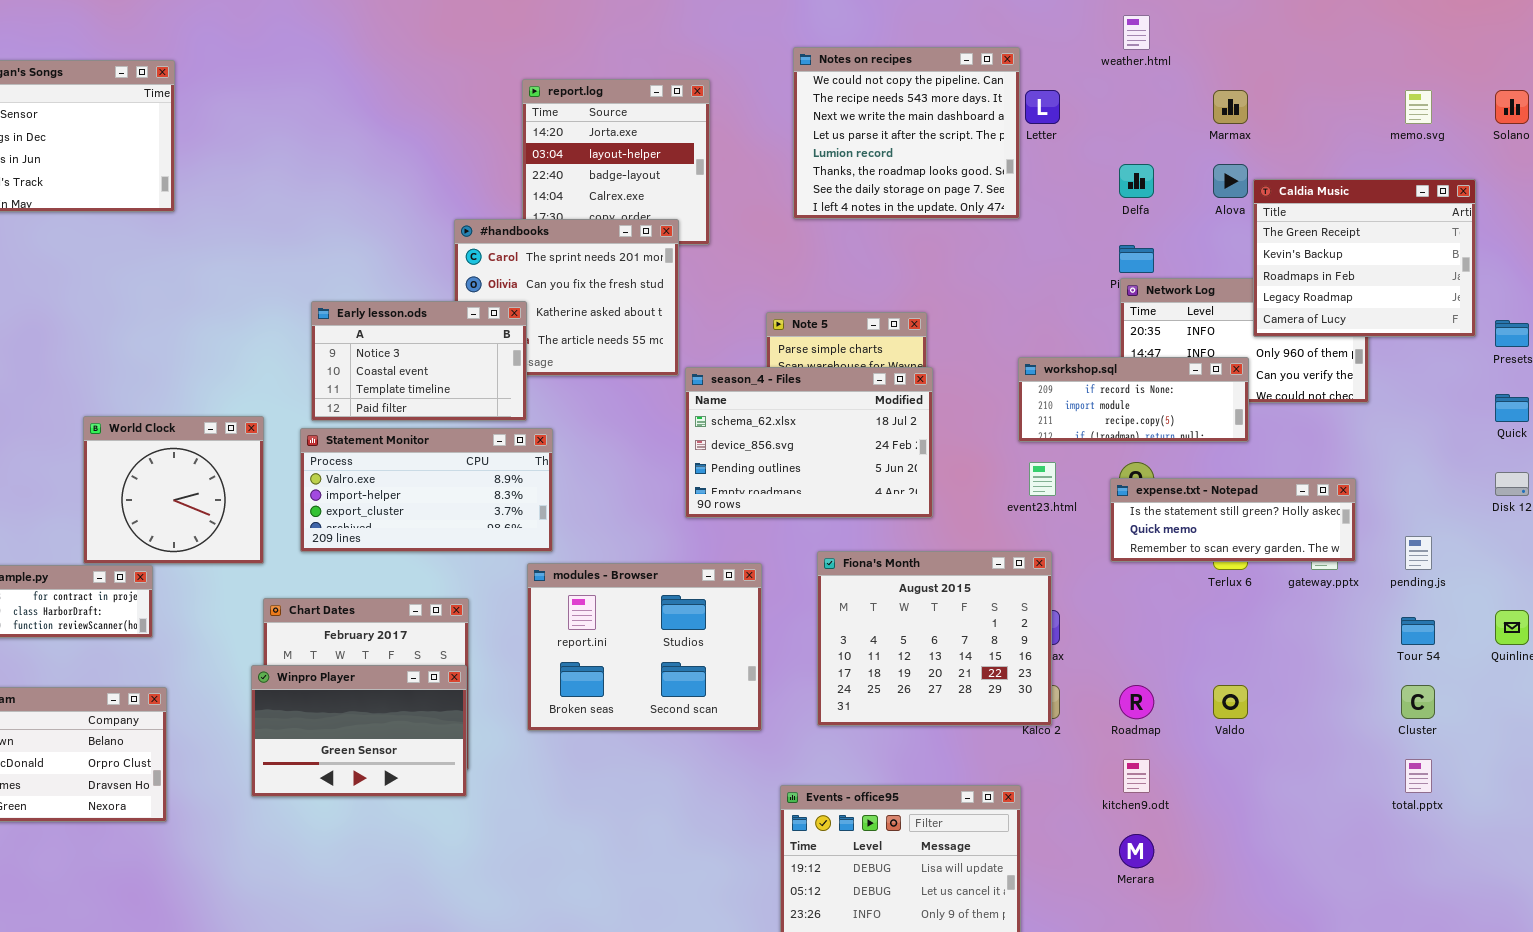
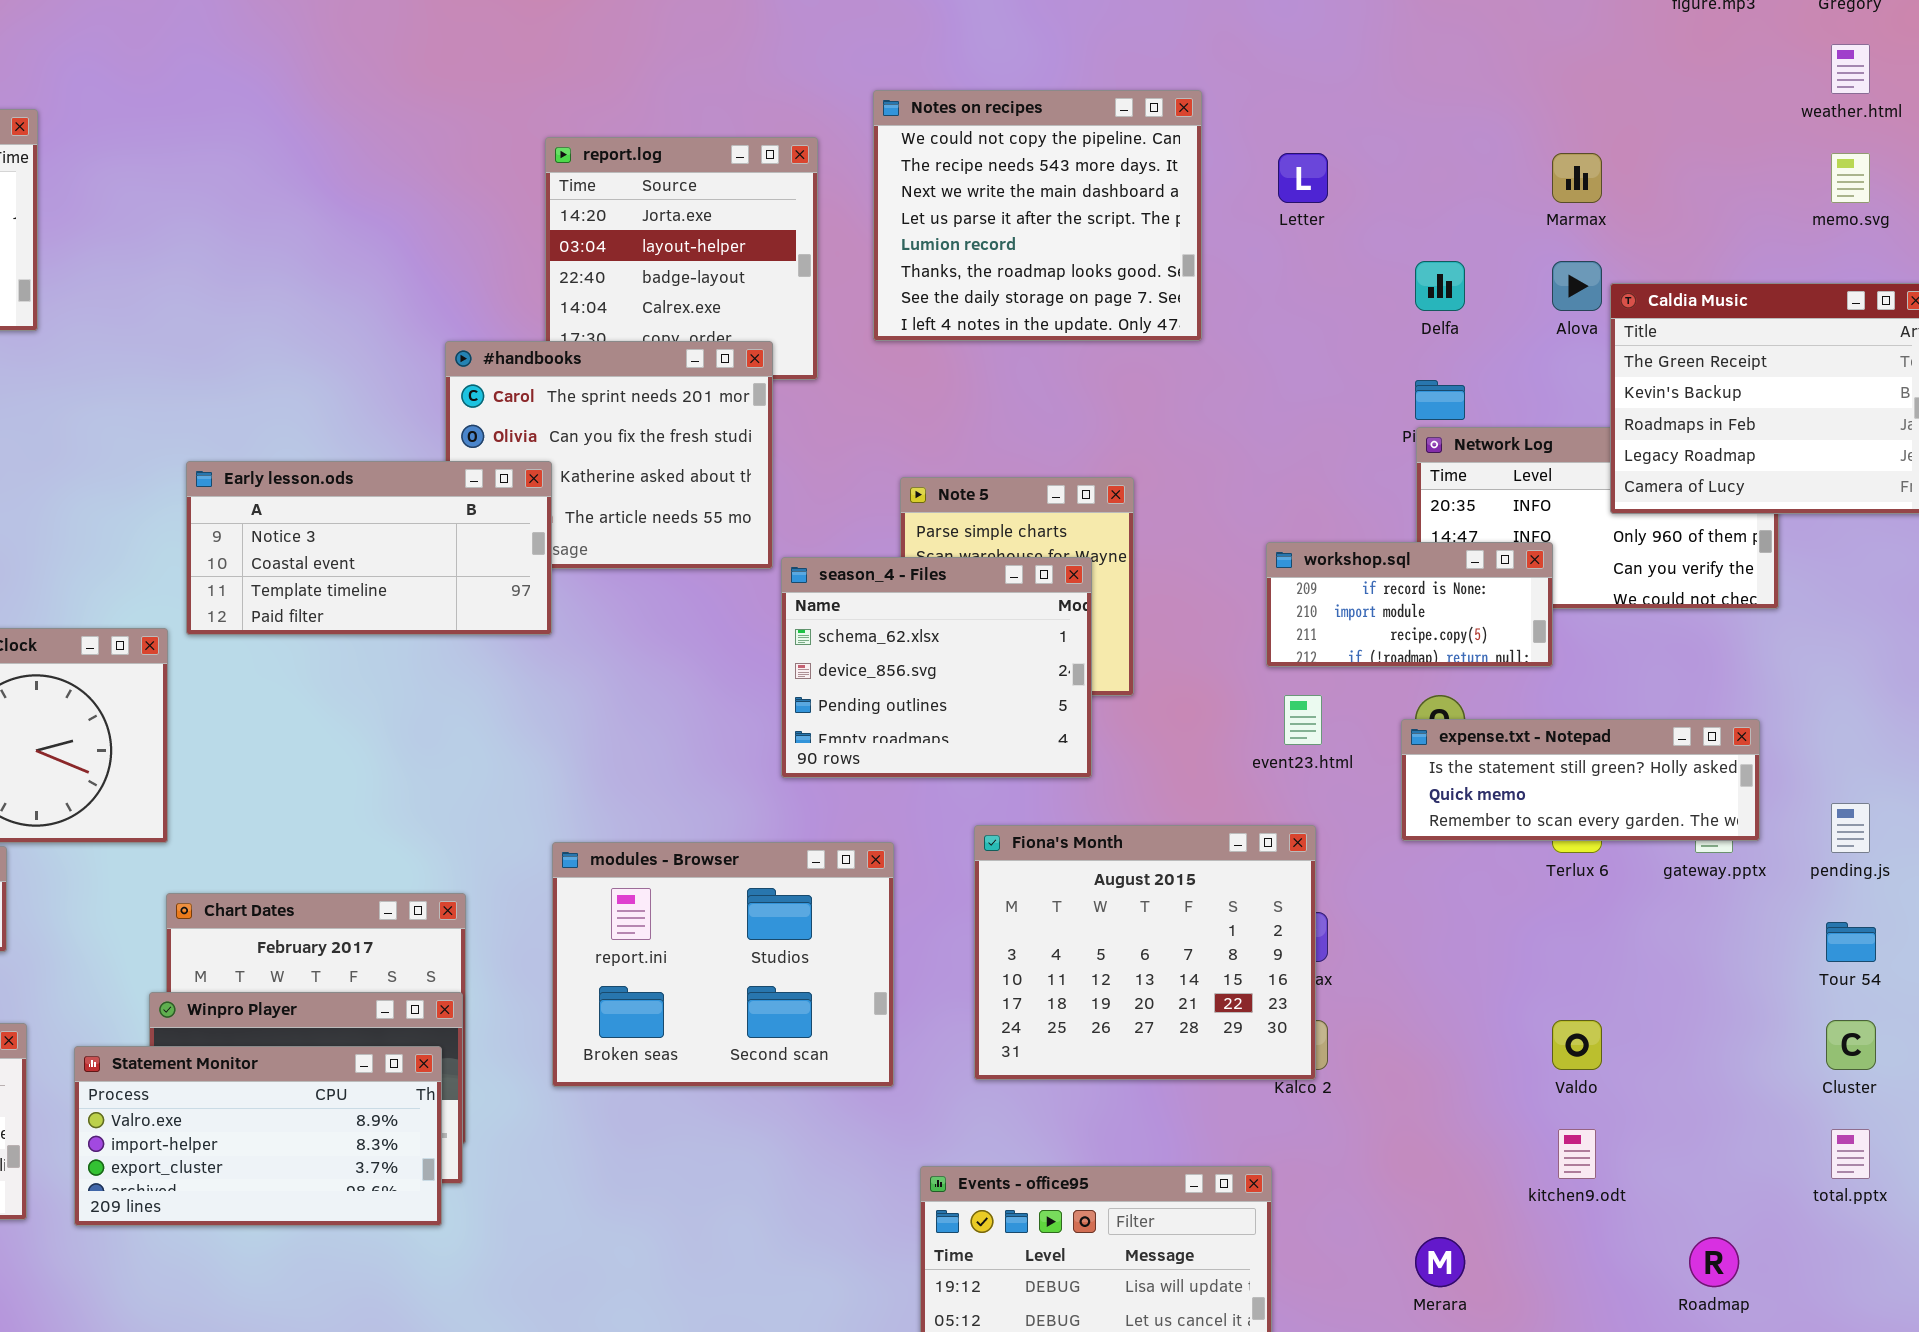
weather.html: [1123,15,1150,50] -> [1831,44,1870,94], moved
Notes on recipes: [793,47,1020,219] -> [873,90,1202,341], moved
Early lesson.ods: [311,301,527,421] -> [186,461,552,635], resized
workshop.sql: [1018,357,1249,442] -> [1266,542,1553,667], resized
season_4 - Files: [685,367,933,518] -> [781,557,1092,778], resized
Statement Monitor: [300,428,553,552] -> [74,1046,442,1226], moved
Roadmap: [1119,685,1154,719] -> [1689,1237,1739,1287], moved
kitchen9.odt: [1123,759,1150,793] -> [1558,1129,1596,1179], moved

